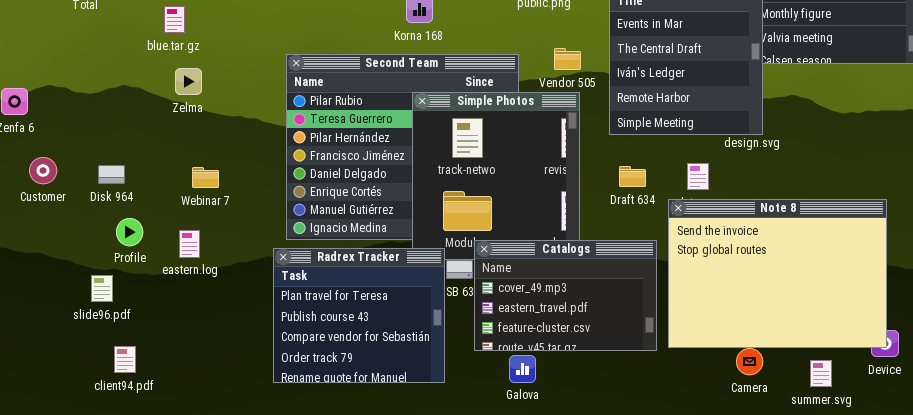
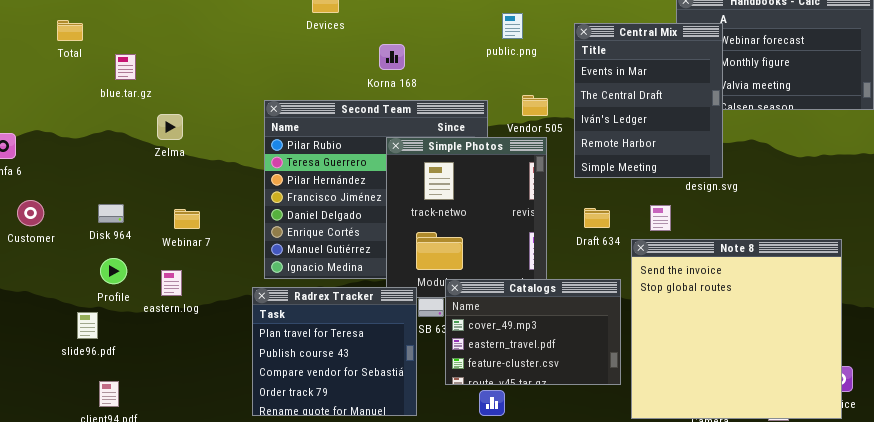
blue.tar.gz: [164,6,185,33] -> [115,54,136,80], moved
Disk 964: [98,165,125,184] -> [98,204,124,223], moved
Note 8: [668,199,887,348] -> [631,239,842,419], resized

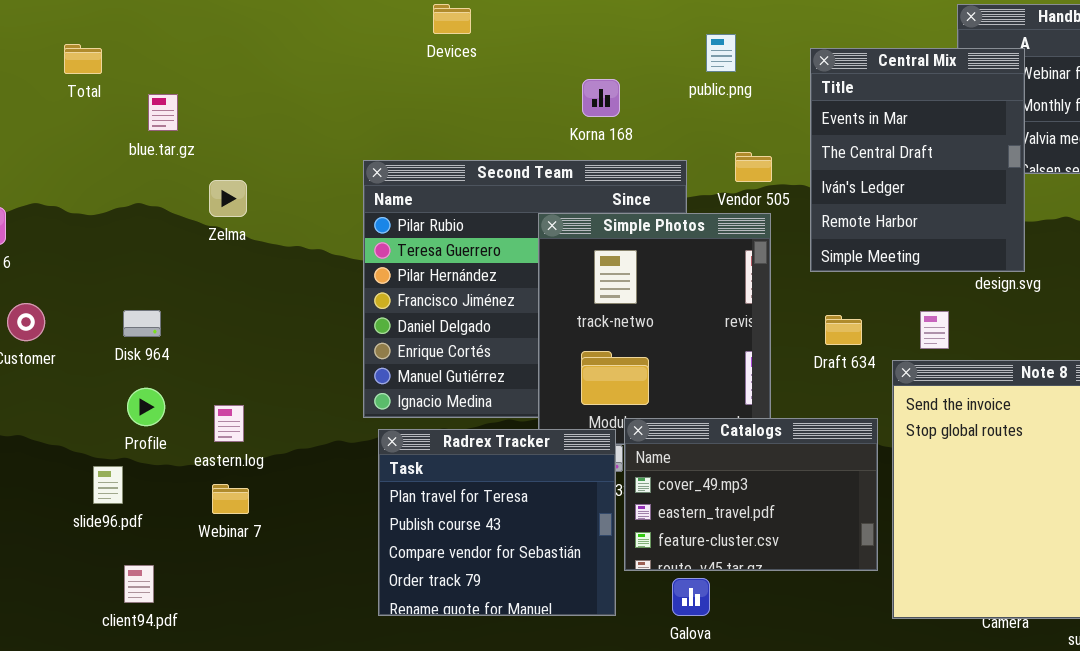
Korna 168: [379,44,405,70] -> [582,79,620,117], moved
Webinar 7: [174,209,200,229] -> [212,484,249,514], moved
Radrex Tracker: [252,287,417,416] -> [378,429,616,616], moved

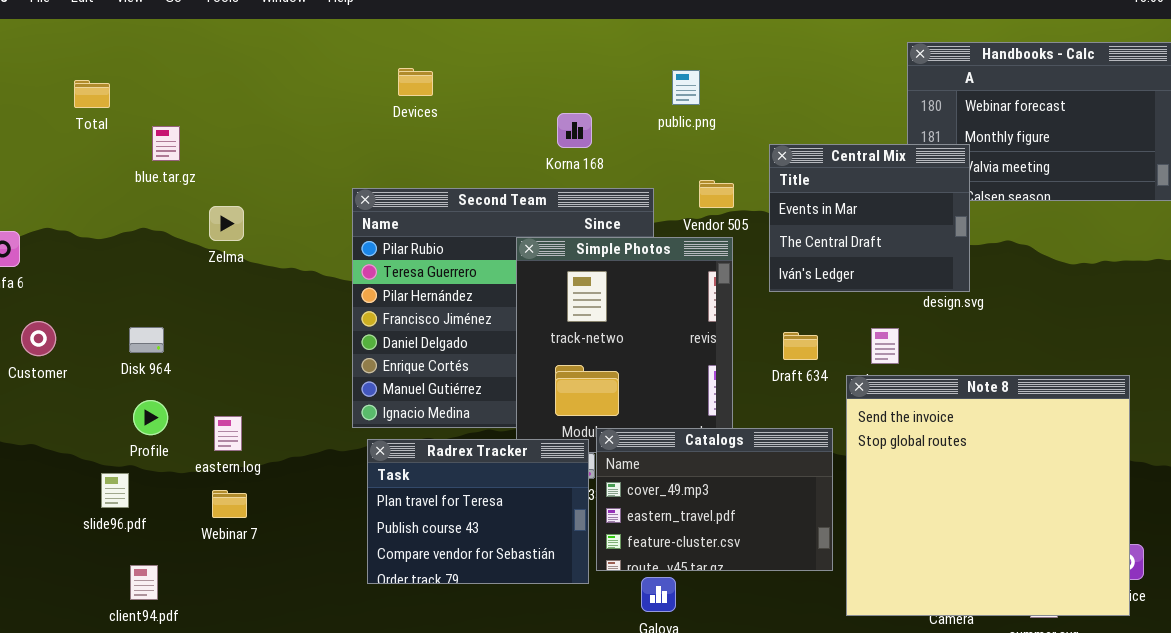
Devices: [433,4,471,34] -> [398,68,433,96], moved
Central Mix: [810,48,1025,272] -> [769,144,970,292], resized
Radrex Tracker: [378,429,616,616] -> [367,439,589,584], resized

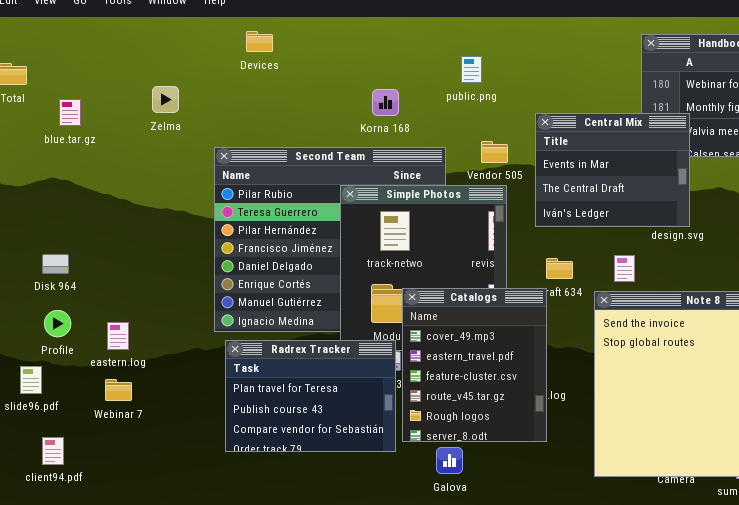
Devices: [398,68,433,96] -> [246,31,273,52], moved
Zelma: [209,206,244,241] -> [152,86,179,113], moved
Catalogs: [596,428,833,571] -> [402,288,547,442], resized

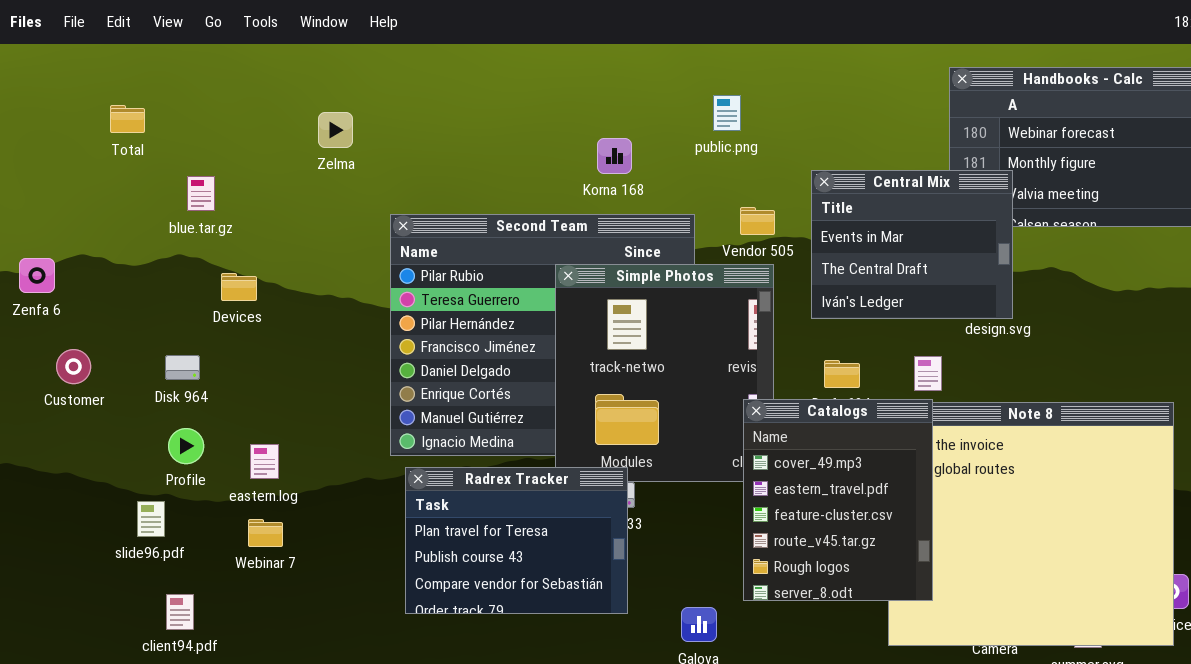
Devices: [246,31,273,52] -> [221,273,257,301], moved
Zelma: [152,86,179,113] -> [318,112,353,148], moved
blue.tar.gz: [59,99,81,126] -> [187,176,215,211], moved
Catalogs: [402,288,547,442] -> [743,399,933,601], moved

